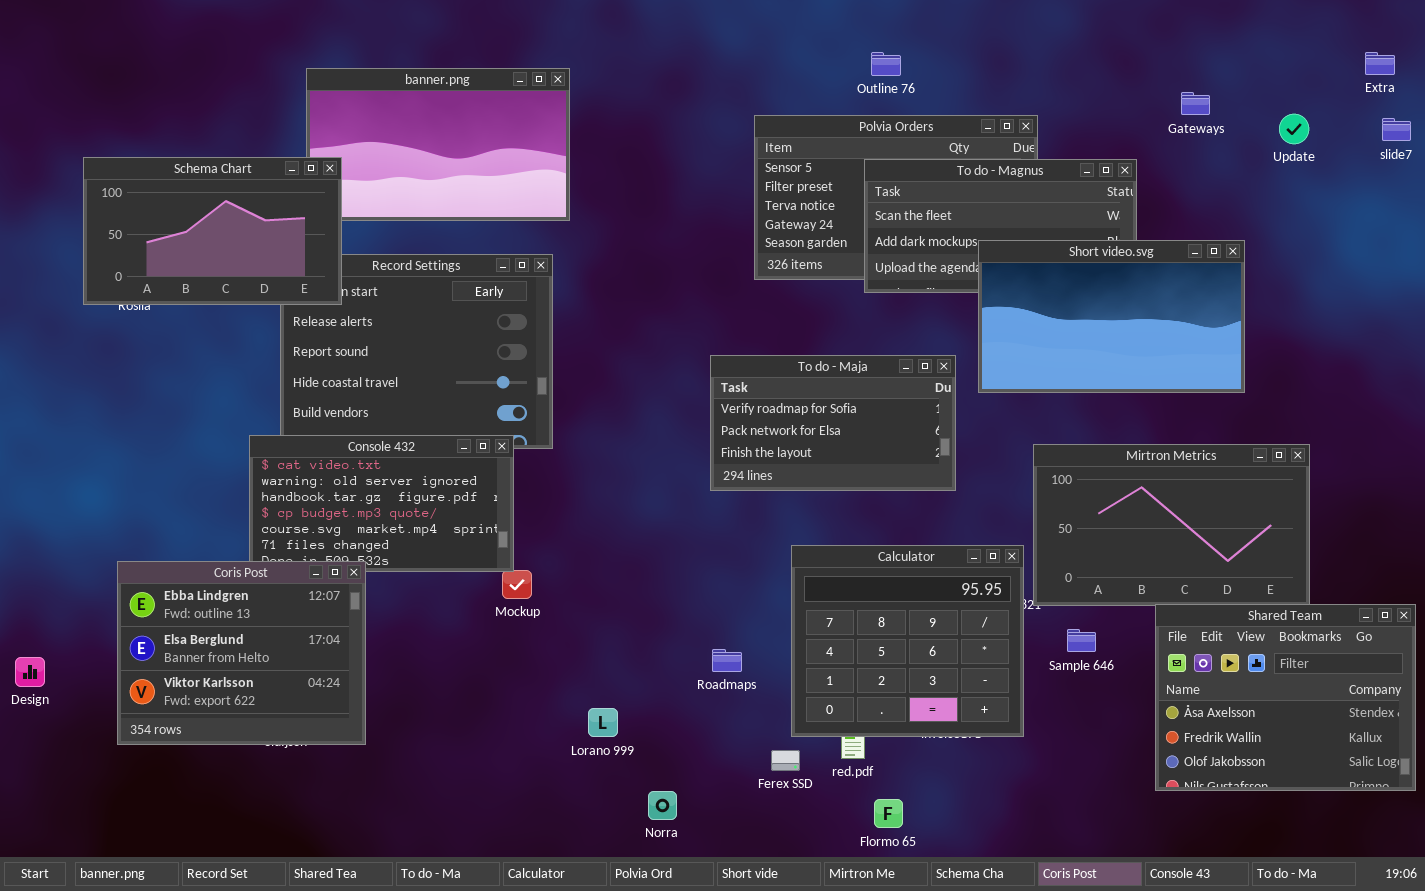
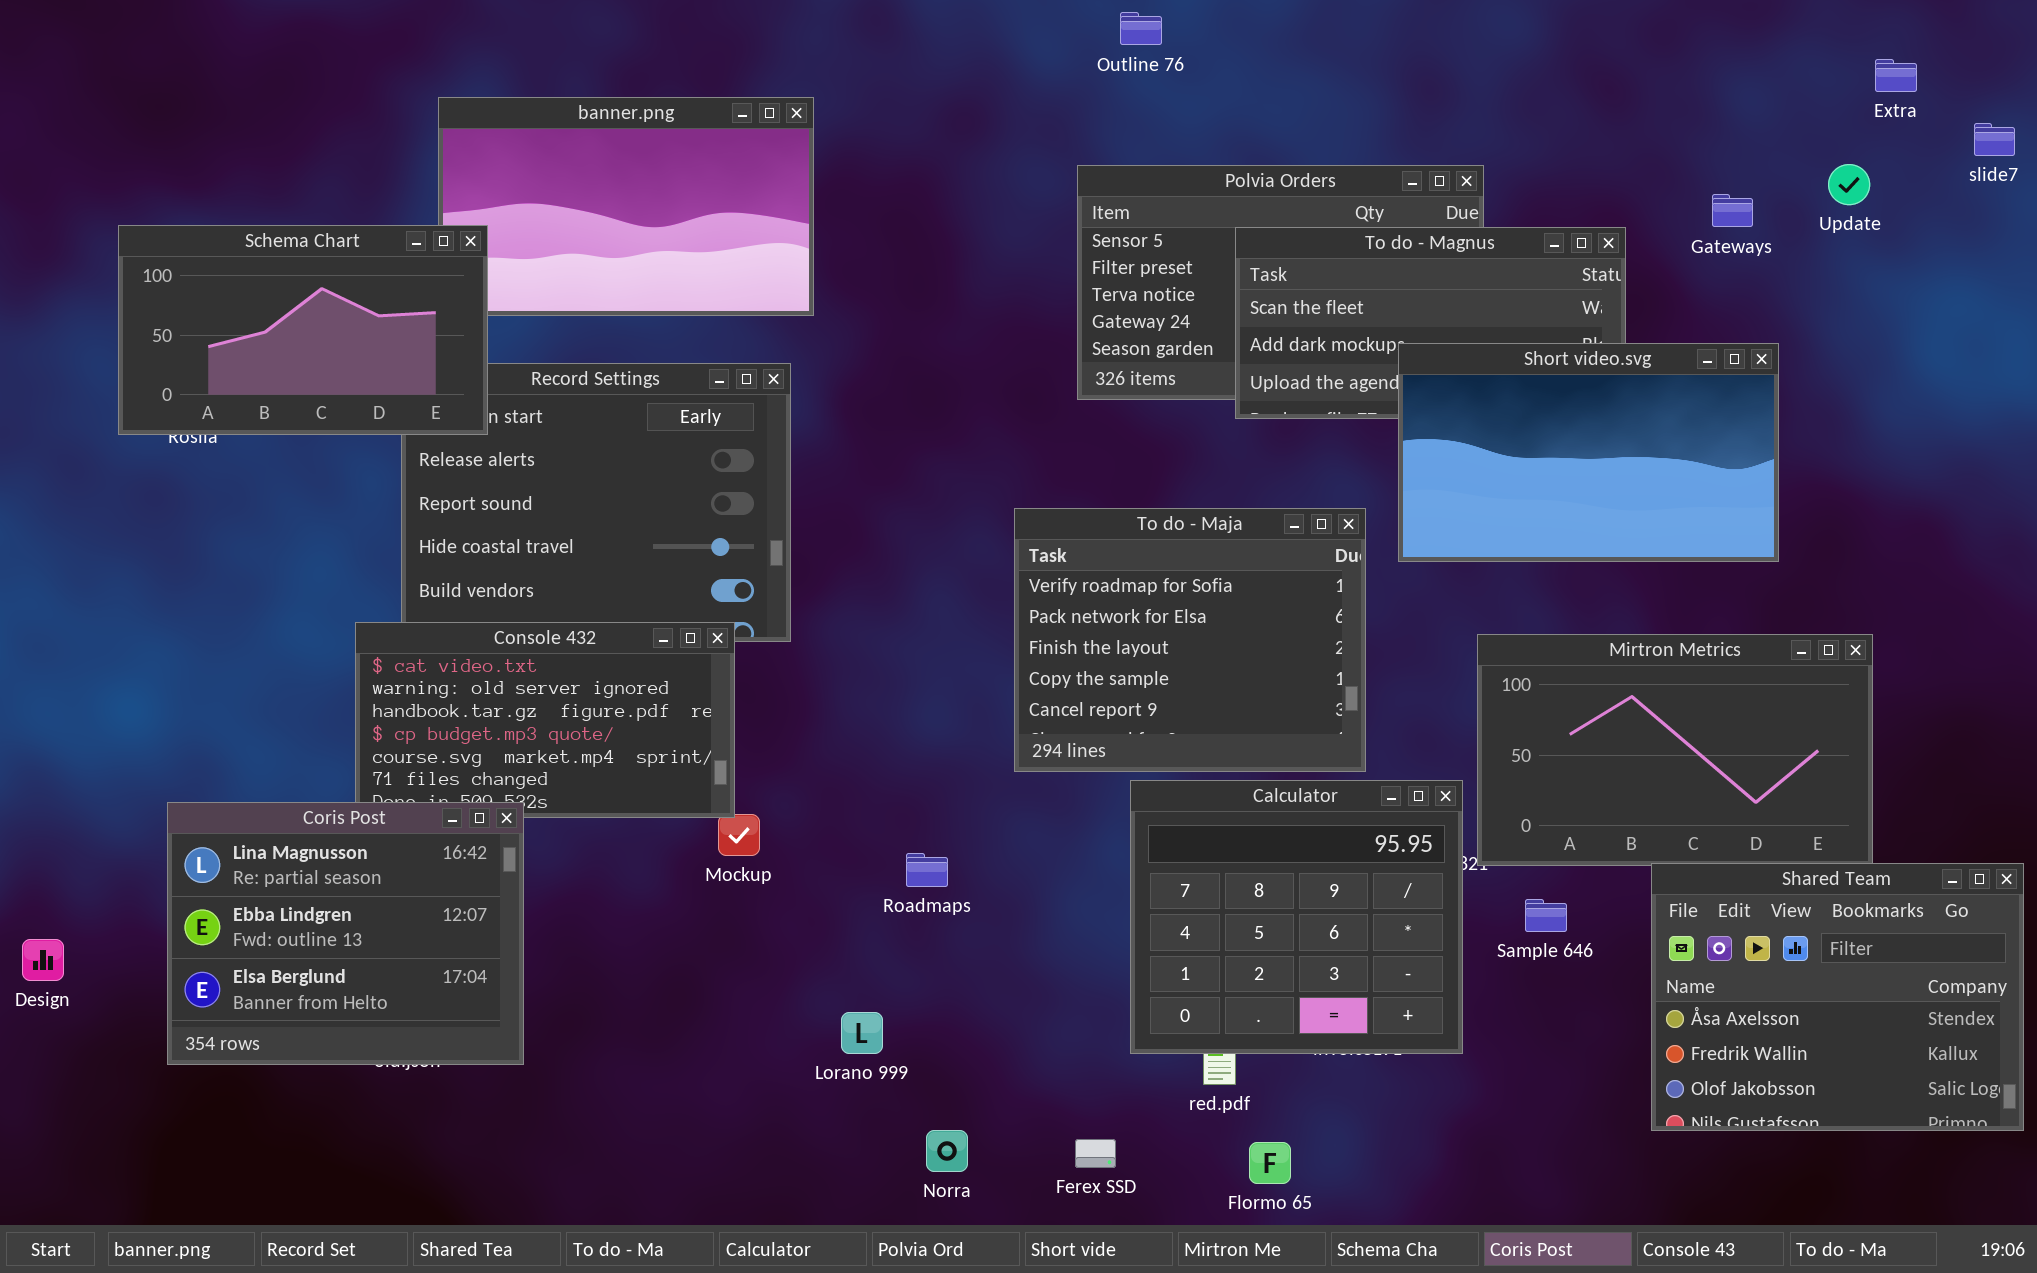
Extra: [1365,52,1395,75] -> [1875,59,1917,92], moved
Outline 76: [871,52,901,76] -> [1120,12,1162,45], moved
Gateways: [1181,92,1210,115] -> [1712,194,1753,227], moved
slide7: [1382,118,1411,141] -> [1974,123,2015,156], moved
To do - Maja: [710,355,956,491] -> [1014,508,1366,772], resized
Coris Post: [117,561,366,745] -> [167,802,524,1065], scrolled up 1 row
Roadmaps: [712,649,742,672] -> [906,853,948,887], moved
Ferex SSD: [771,750,800,771] -> [1075,1139,1116,1168], moved

